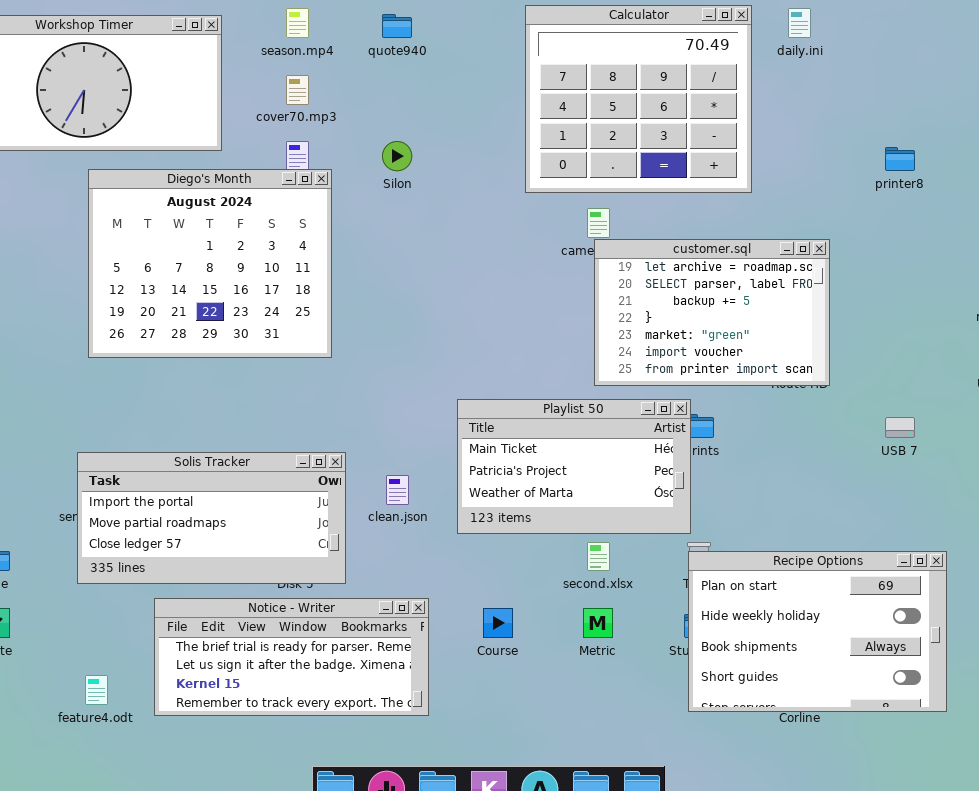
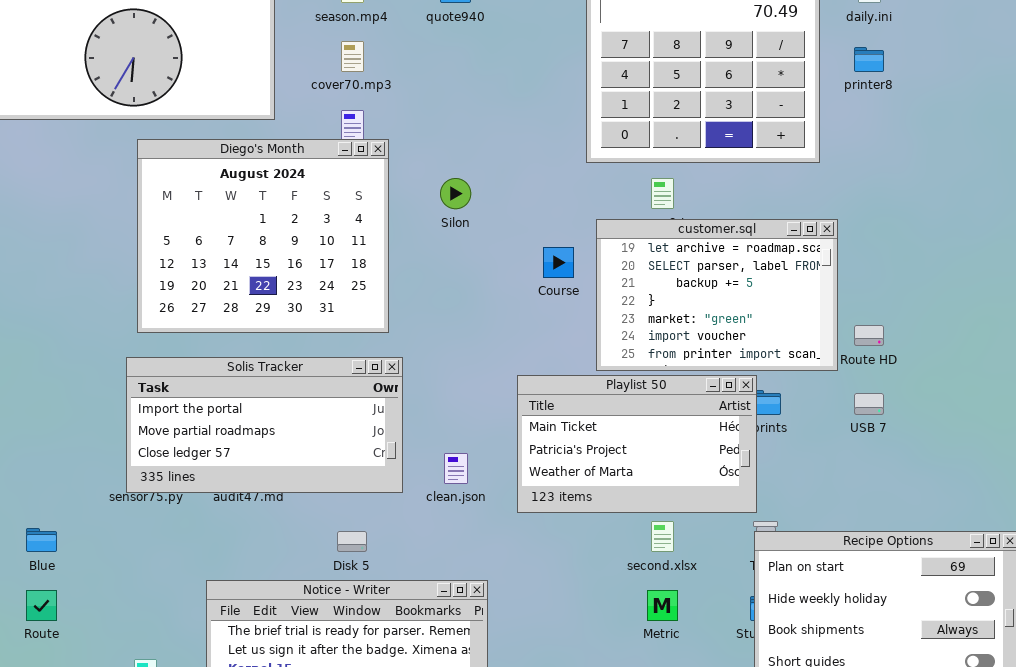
Silon: [382,141,412,171] -> [440,178,471,209], moved
printer8: [885,147,915,171] -> [854,47,884,72], moved
customer.sql: [594,239,830,386] -> [596,219,838,371], moved
USB 7: [885,417,915,438] -> [854,393,884,415], moved
Solis Tracker: [77,452,346,584] -> [126,357,403,493], moved
Course: [483,608,513,638] -> [543,247,574,278], moved

